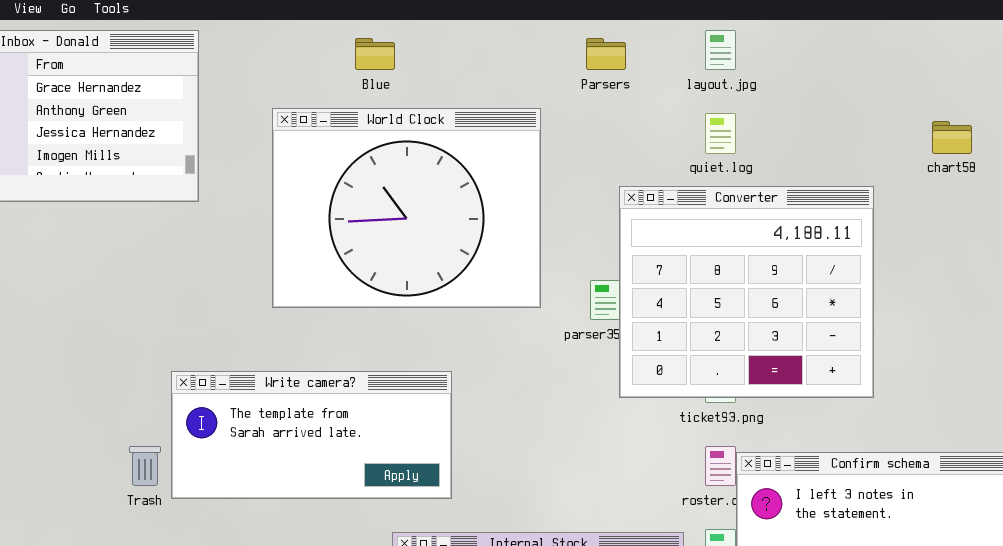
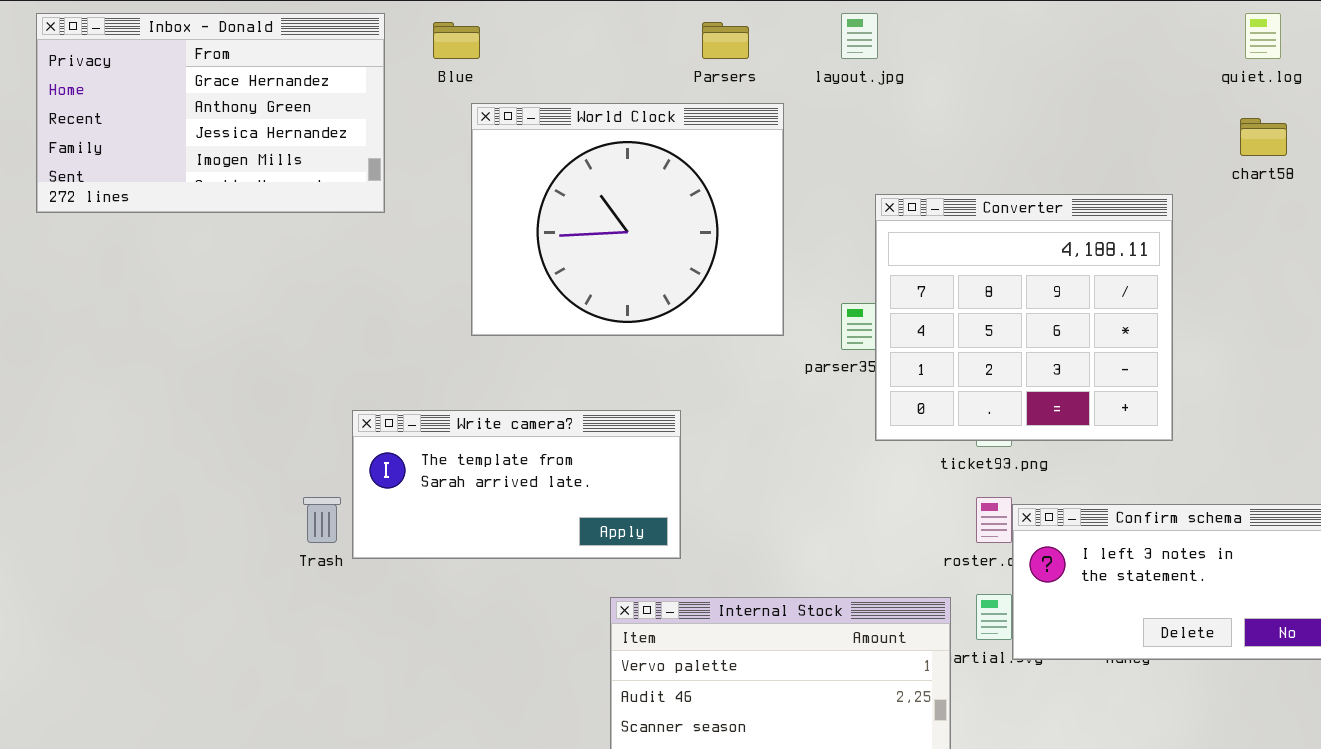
layout.jpg: [705,30,736,70] -> [841,13,878,59], moved
Blue: [355,38,395,70] -> [433,22,480,59], moved
Parsers: [586,38,626,70] -> [702,22,749,59], moved
quiet.log: [705,113,736,154] -> [1245,13,1281,59], moved

